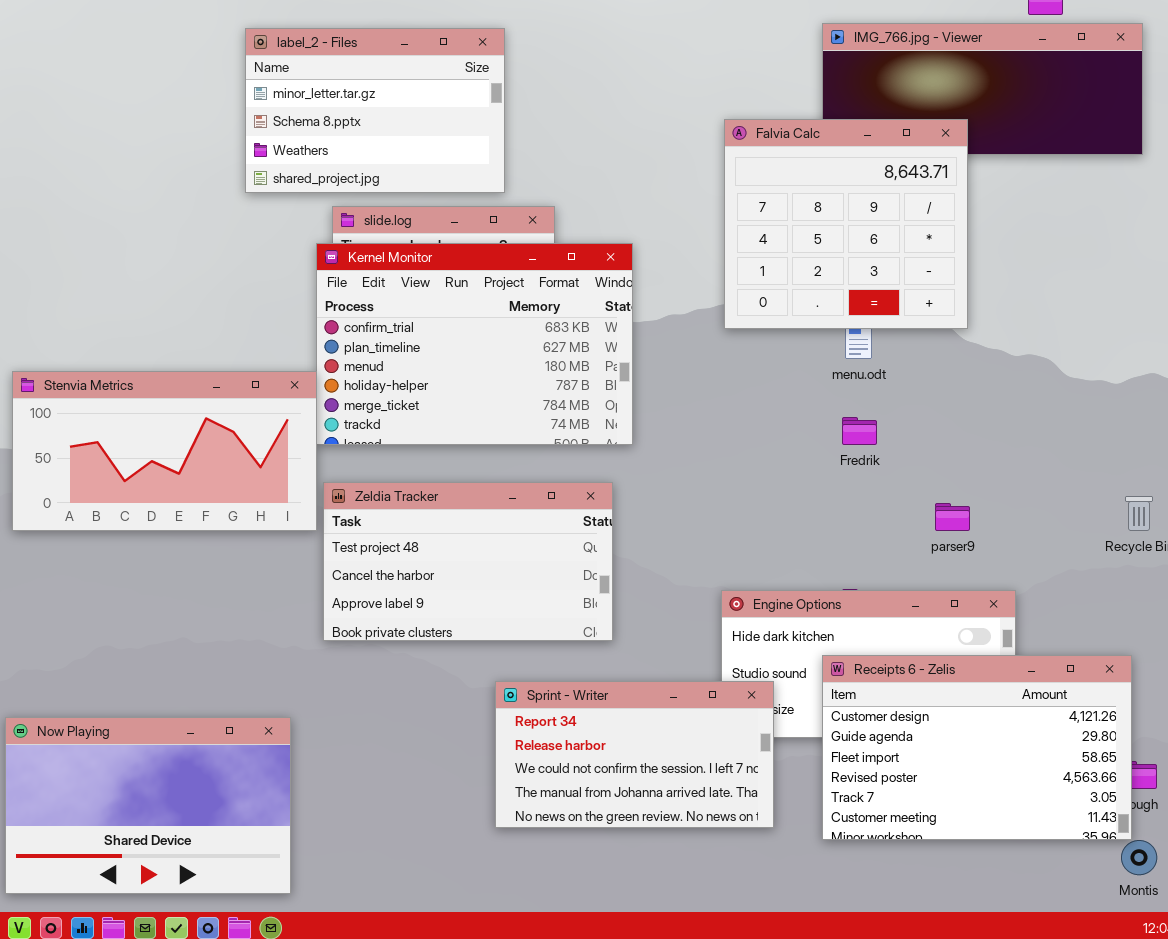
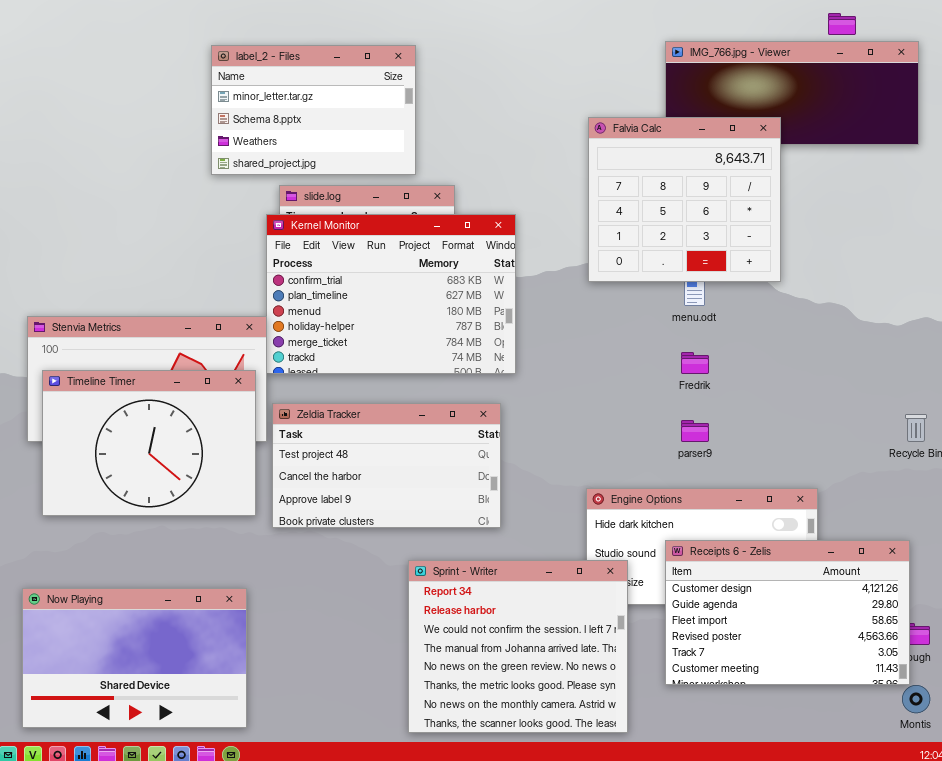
Timeline Timer: none -> [42,370,256,516], opened
parser9: [935,503,970,531] -> [681,420,709,442], moved
Sprint - Writer: [495,681,774,828] -> [408,560,628,733], resized

